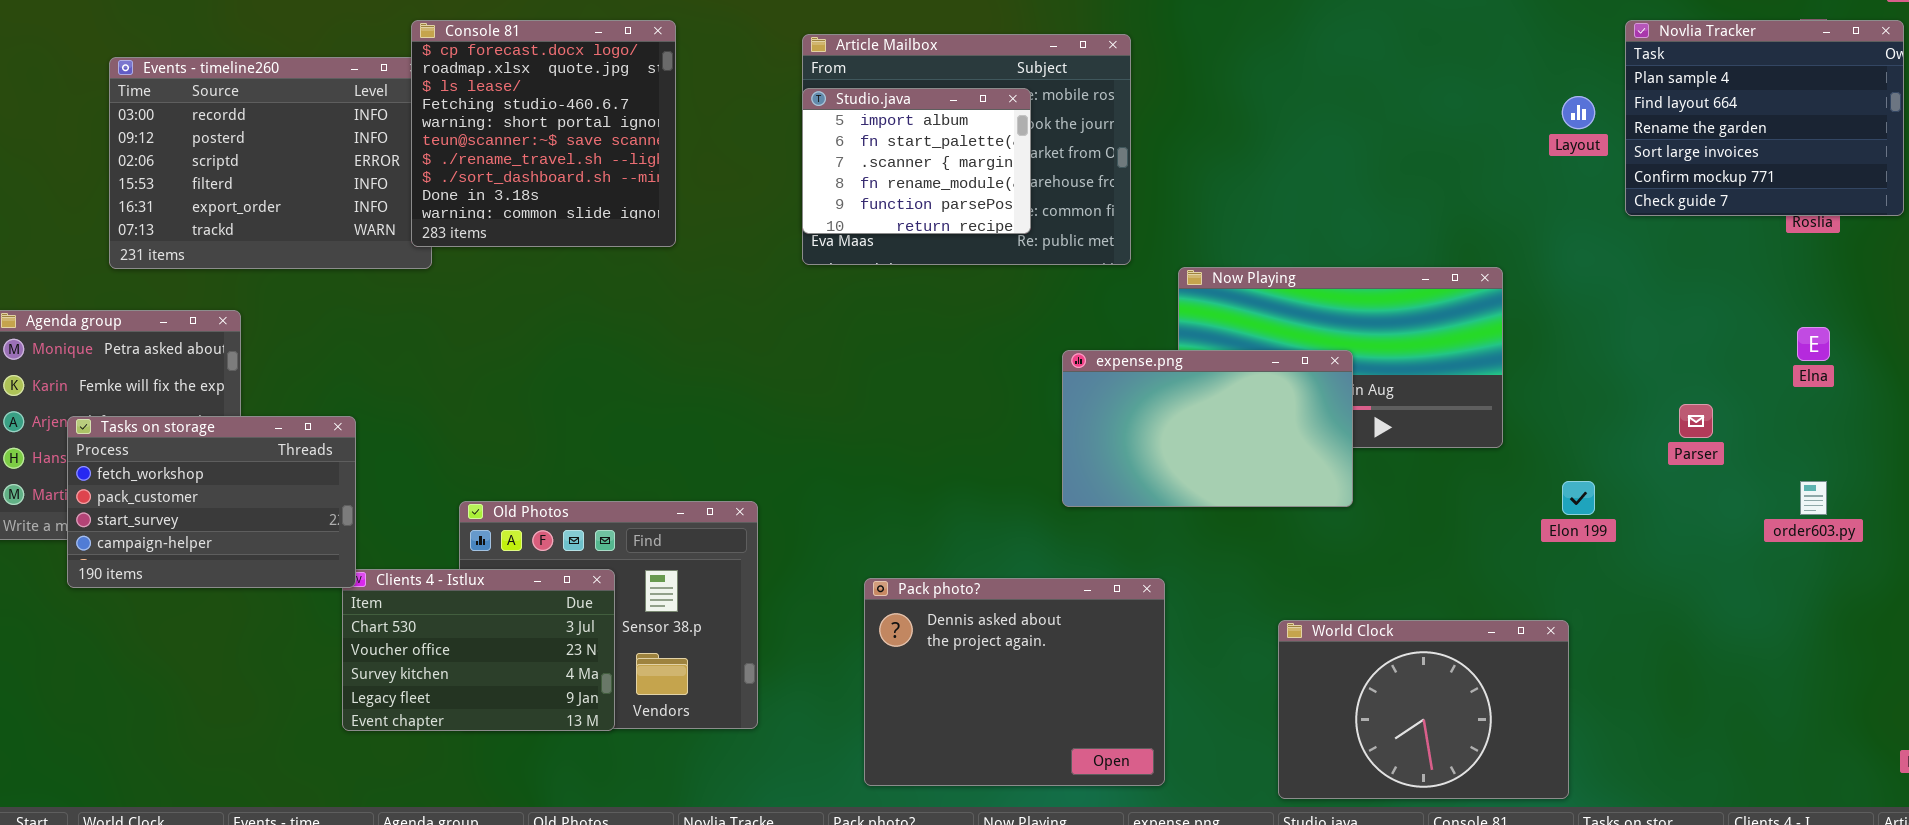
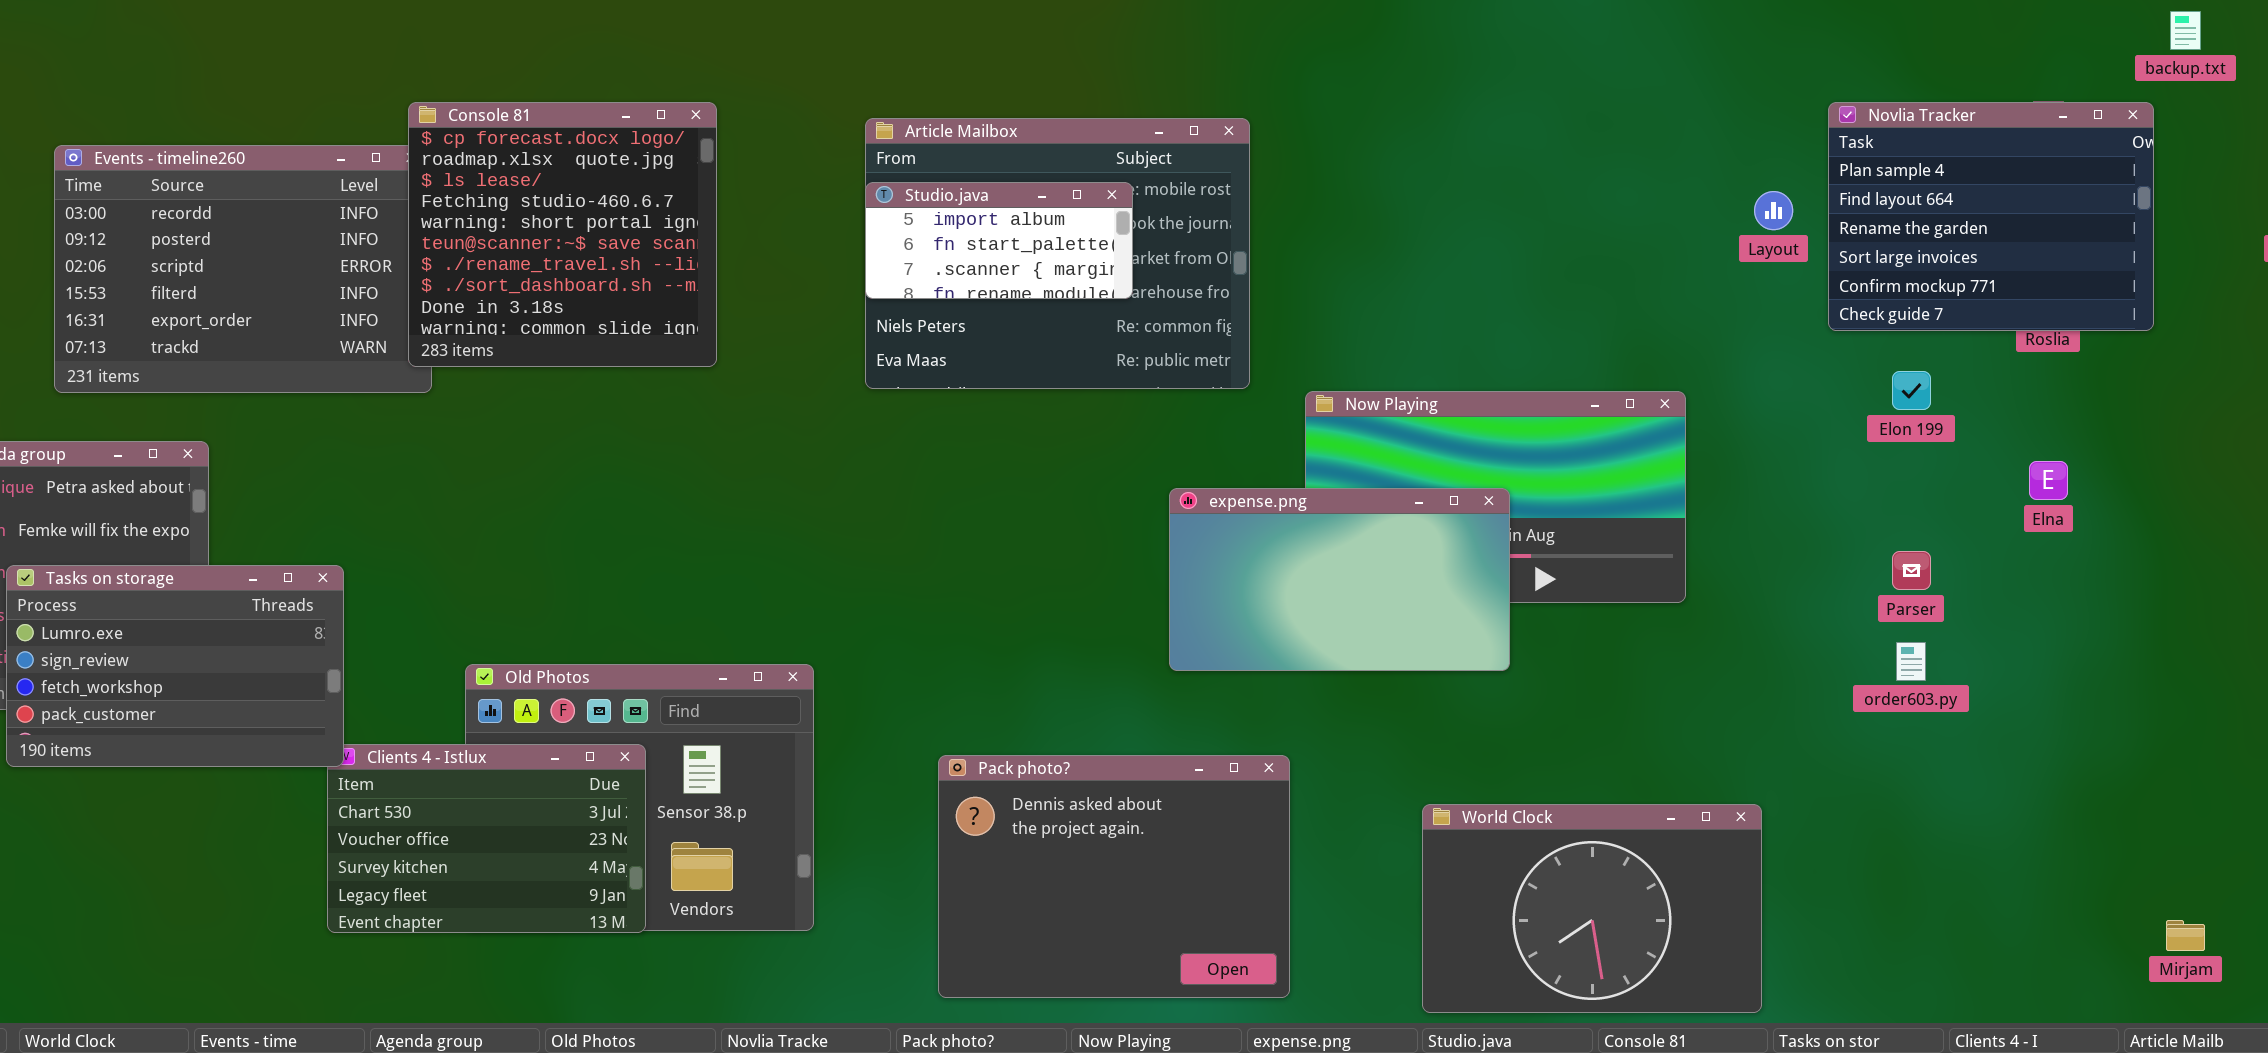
Studio.java: [802,88,1031,234] -> [865,182,1133,299], resized
Tasks on storage: [67,416,356,588] -> [6,565,344,767], scrolled up 2 rows
Elon 199: [1562,481,1595,515] -> [1892,371,1931,410], moved
order603.py: [1800,481,1827,515] -> [1896,642,1926,681], moved

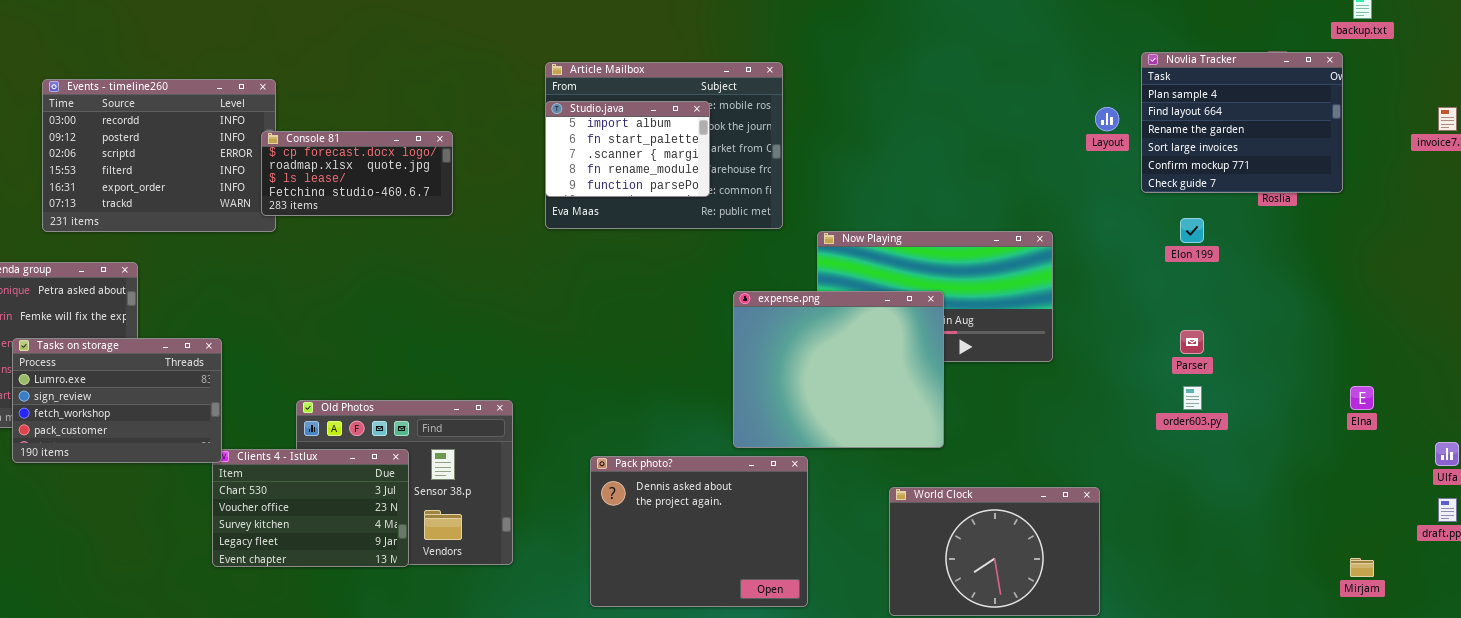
Console 81: [408,102,717,367] -> [261,131,453,216], resized
Studio.java: [865,182,1133,299] -> [545,101,710,197], resized
Elna: [2029,461,2068,500] -> [1350,386,1374,410], moved
expense.png: [1169,488,1510,671] -> [733,291,944,448], resized

